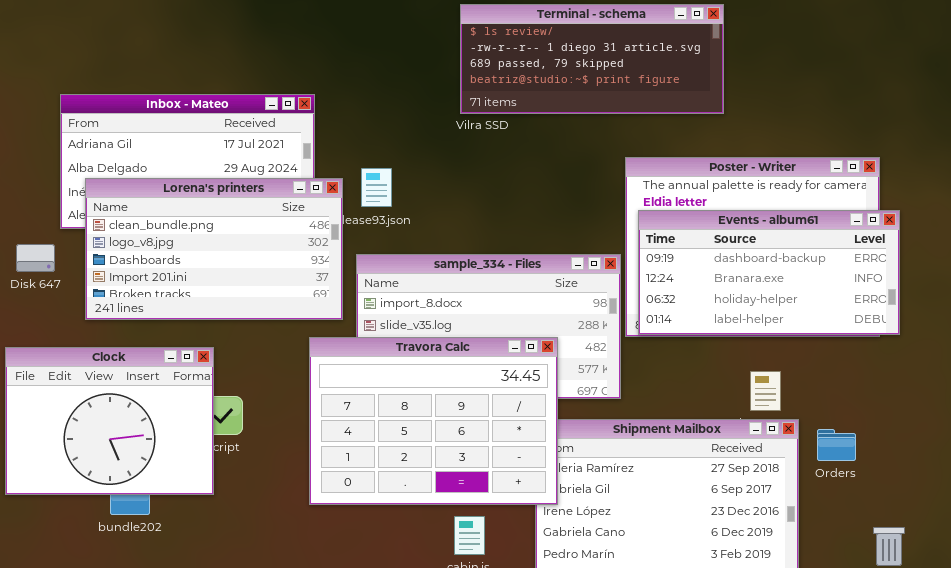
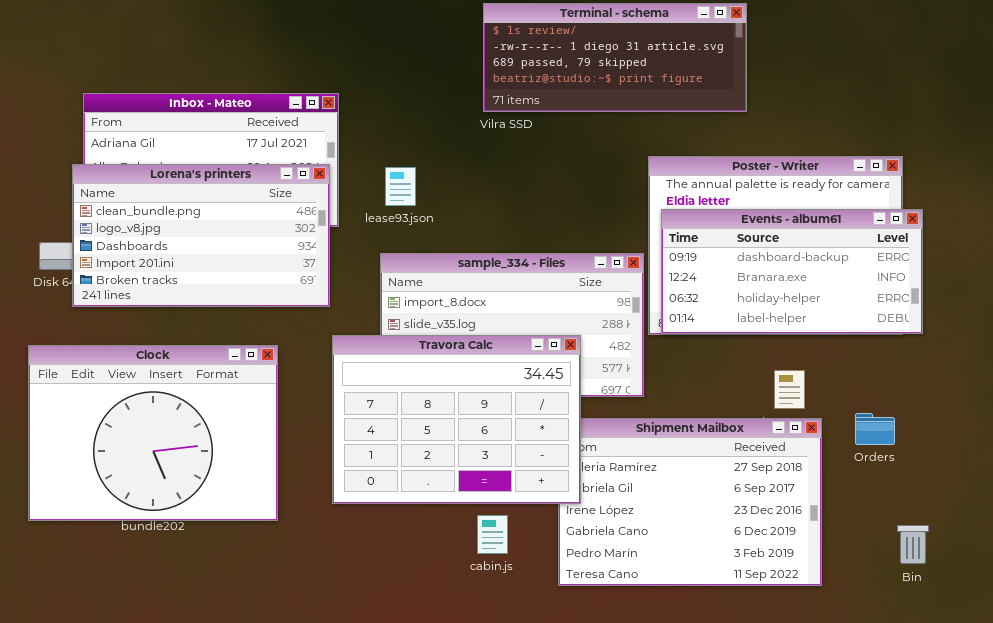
Lorena's printers: [85,178,343,320] -> [72,164,330,307], moved
Clock: [5,347,214,495] -> [28,345,278,521], resized
Orders: [817,429,856,461] -> [855,413,895,445], moved

